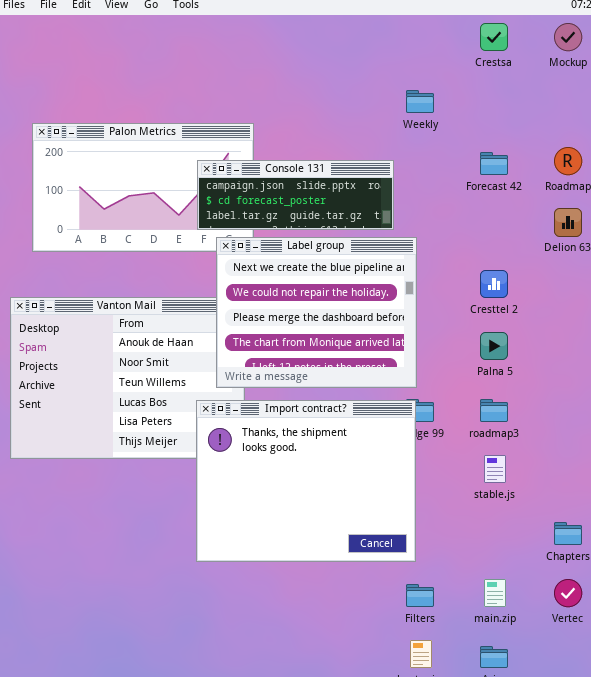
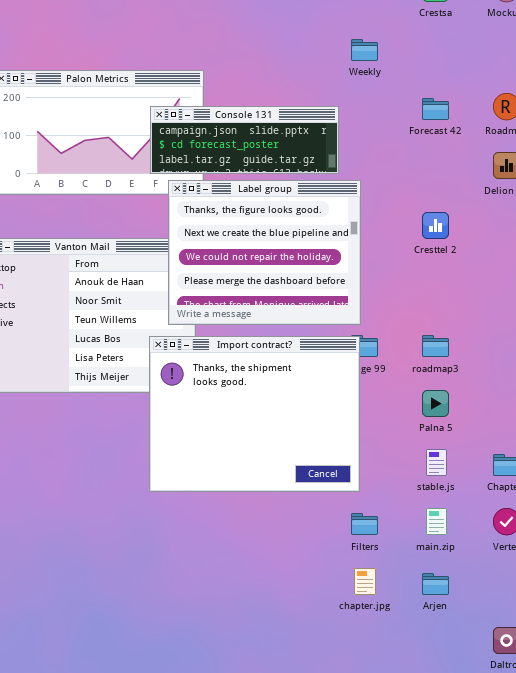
Label group: [216,237,417,388] -> [168,180,361,325], scrolled up 1 row
Palna 5: [480,332,508,360] -> [422,390,449,417], moved
stable.js: [484,455,506,483] -> [426,449,447,476], moved

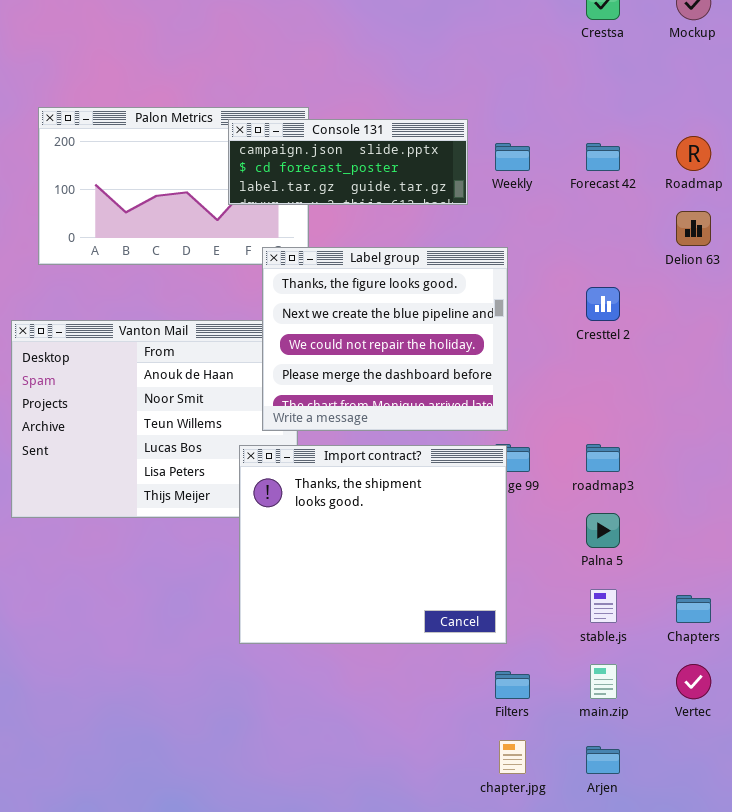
Weekly: [351,39,378,61] -> [495,143,530,171], moved
Console 131: [150,106,339,174] -> [228,119,468,205], moved

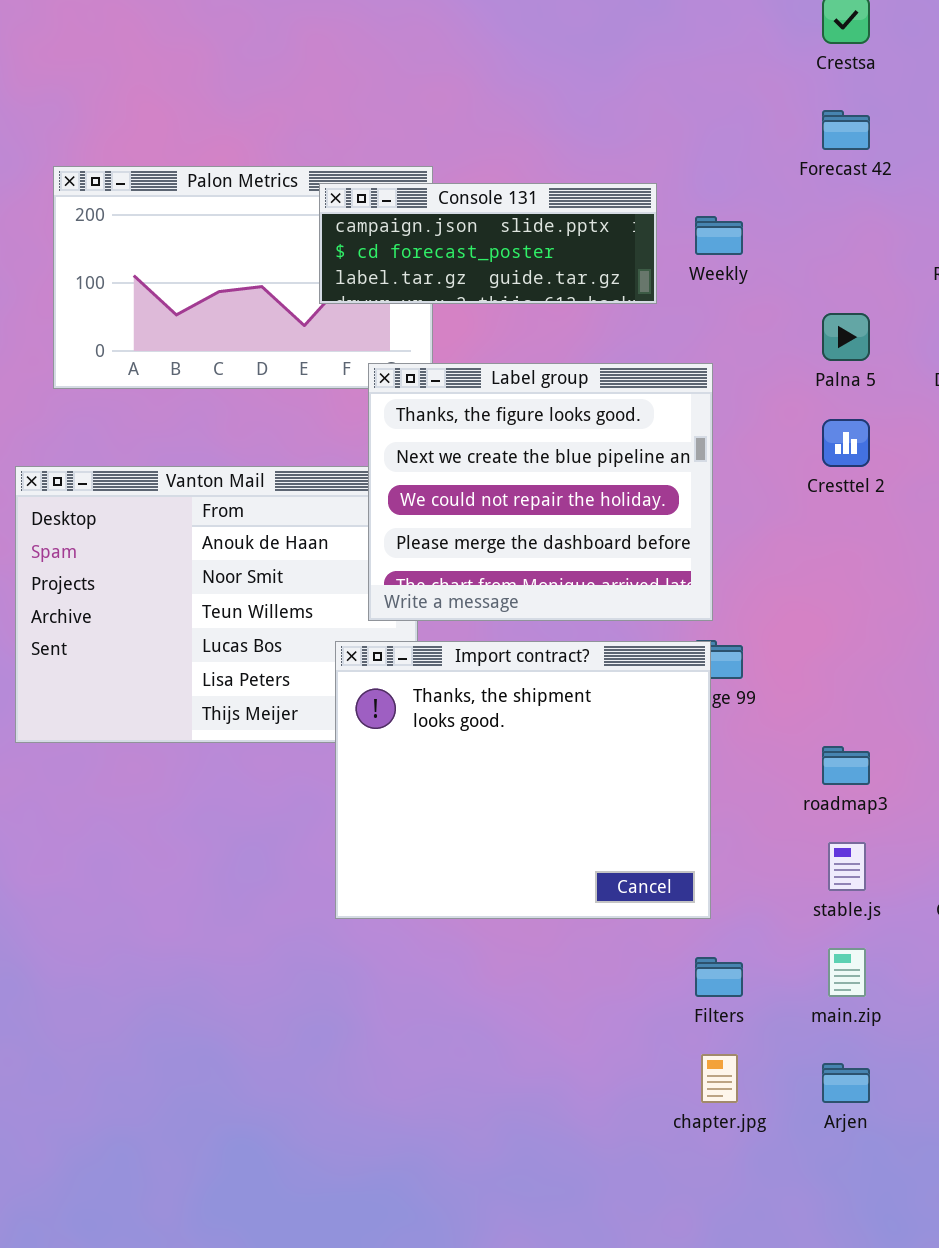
Forecast 42: [586,143,620,171] -> [822,110,870,150], moved
roadmap3: [586,444,620,472] -> [822,746,870,785], moved
Palna 5: [586,513,620,548] -> [822,313,870,361], moved

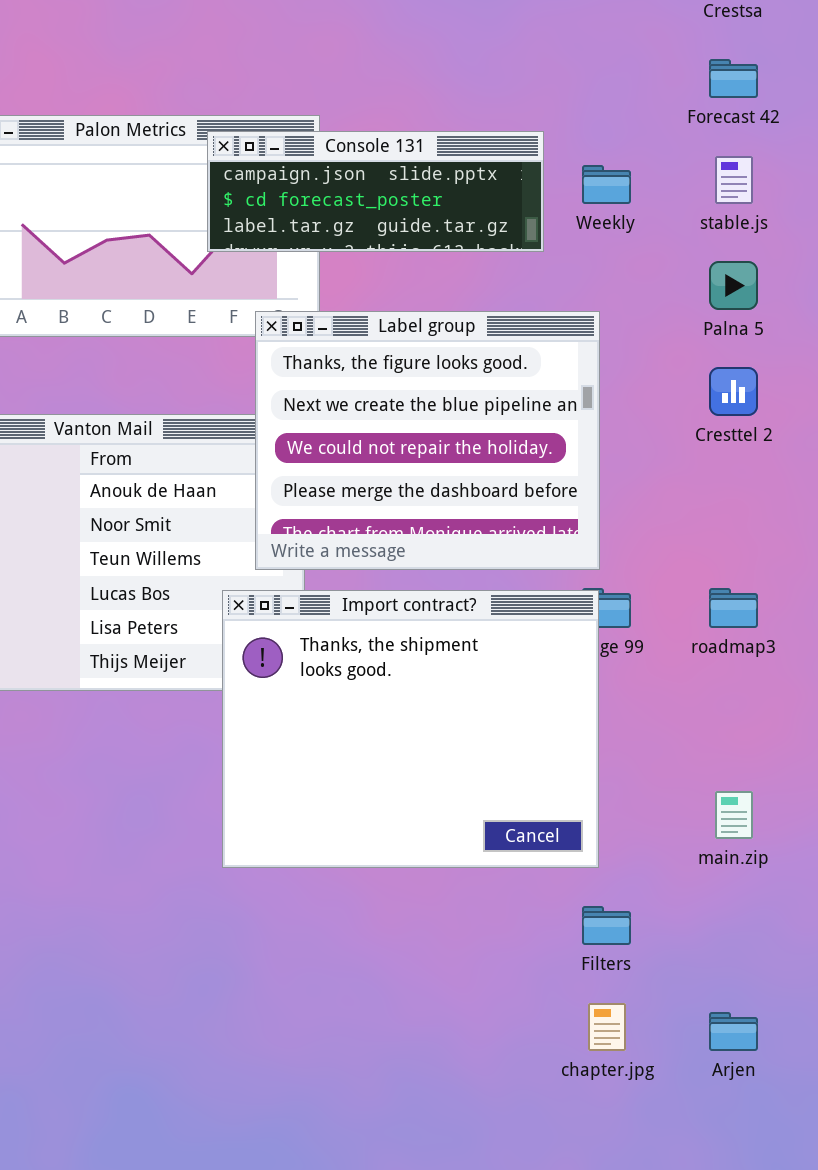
roadmap3: [822,746,870,785] -> [709,588,758,628], moved
stable.js: [828,842,866,891] -> [715,156,753,204], moved
main.zip: [828,948,866,997] -> [715,791,753,839], moved

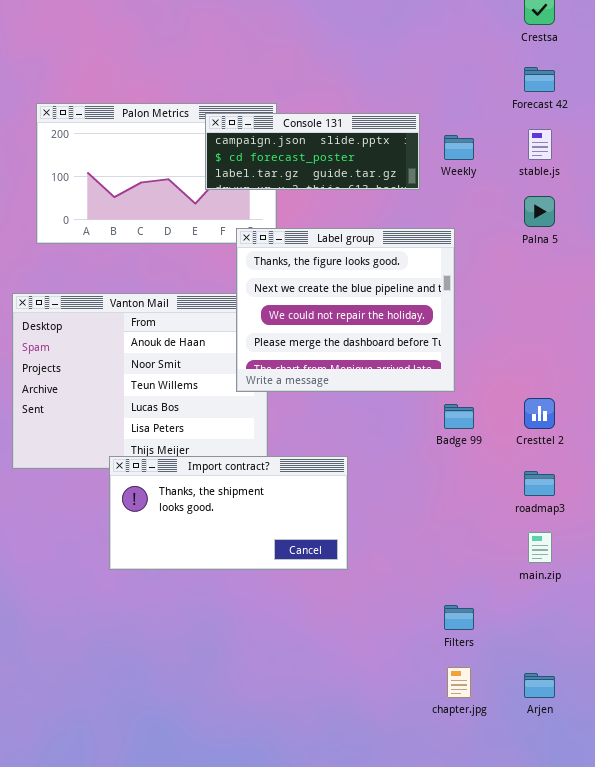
Cresttel 2: [709,367,758,416] -> [524,398,555,429], moved
roadmap3: [709,588,758,628] -> [524,471,555,496], moved
Import contract?: [222,590,599,868] -> [109,456,348,570], moved, resized

